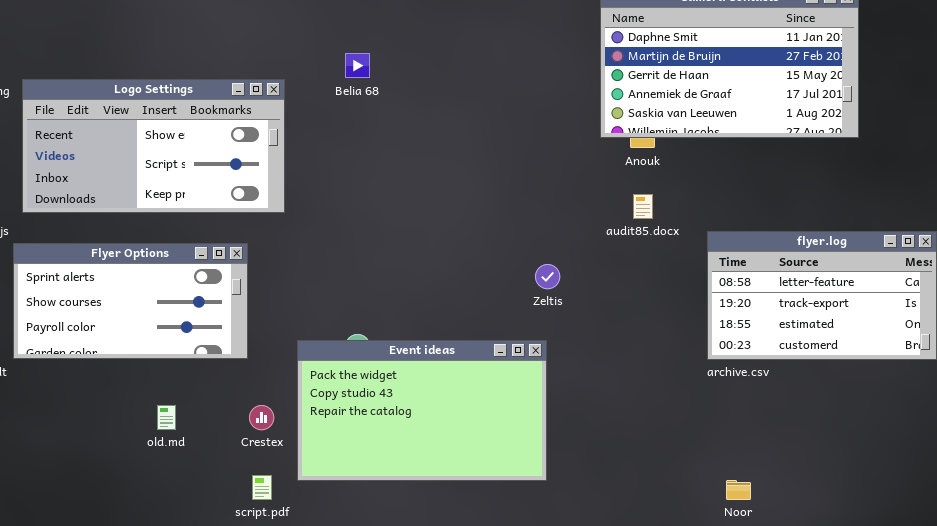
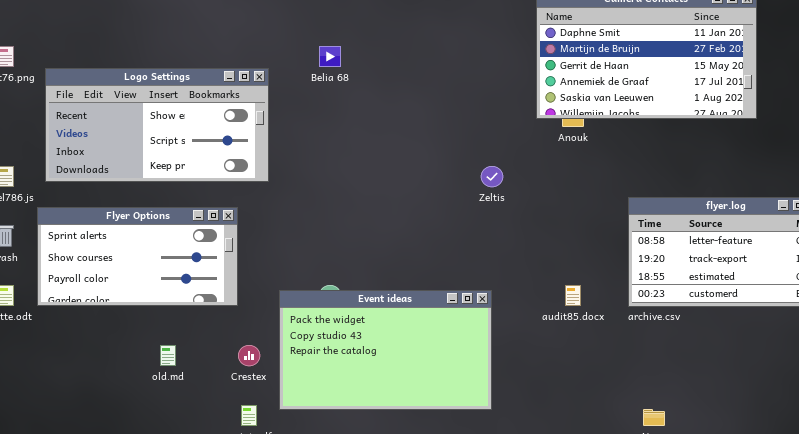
audit85.docx: [633,194,653,219] -> [565,285,581,306], moved
Zeltis: [535,264,560,289] -> [481,166,503,187], moved

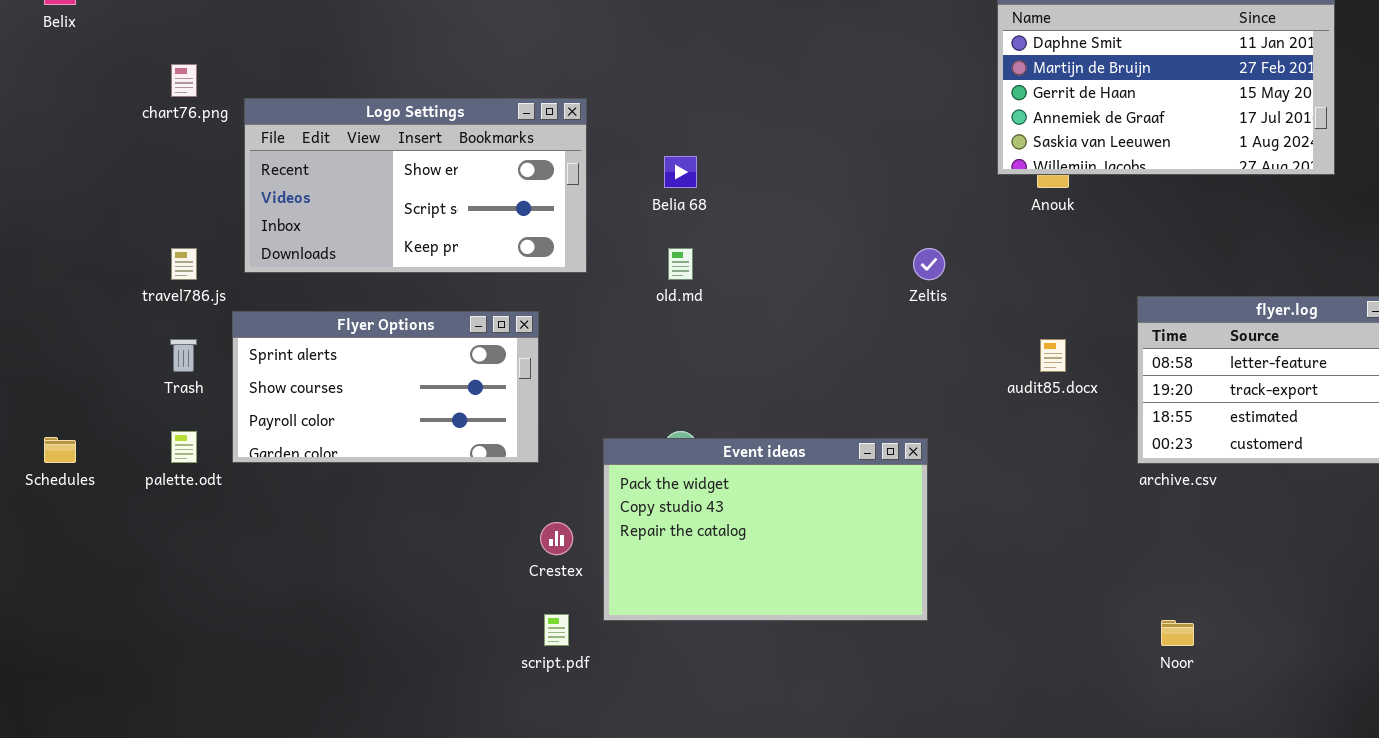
Belia 68: [319,46,341,67] -> [664,156,697,188], moved
audit85.docx: [565,285,581,306] -> [1040,339,1066,372], moved
old.md: [160,345,176,366] -> [668,248,693,280], moved

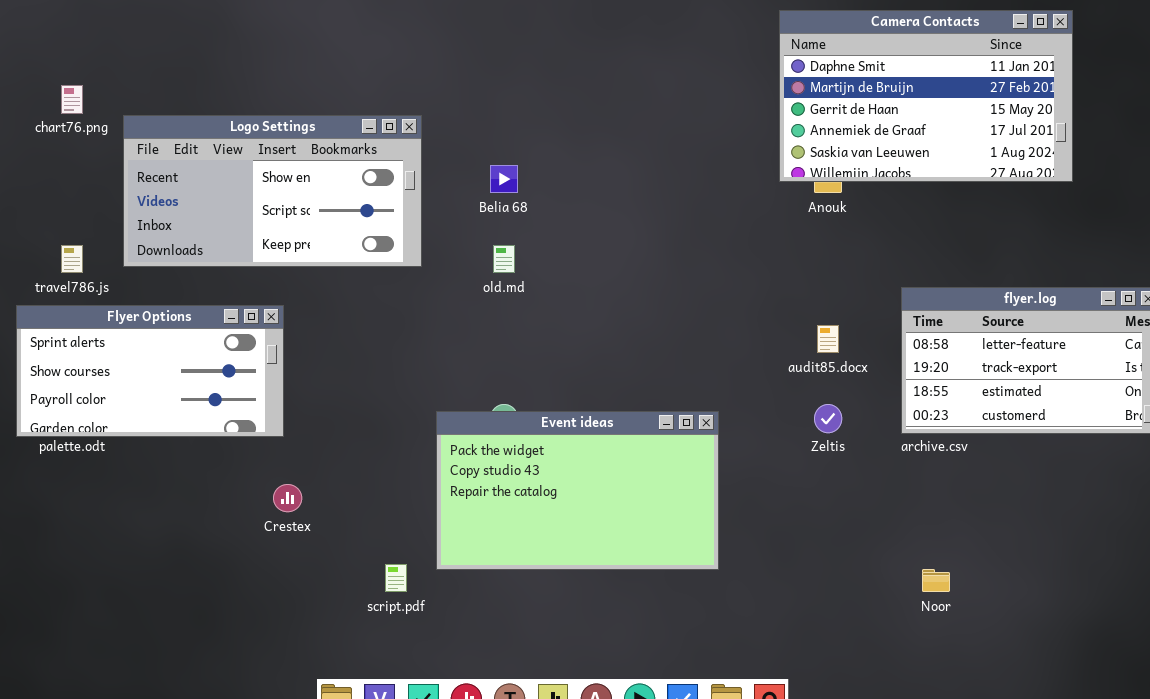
Zeltis: [913,248,945,280] -> [814,404,842,433], moved
Flyer Options: [232,311,539,463] -> [16,305,284,437], moved
Crestex: [540,522,573,555] -> [273,484,302,512], moved

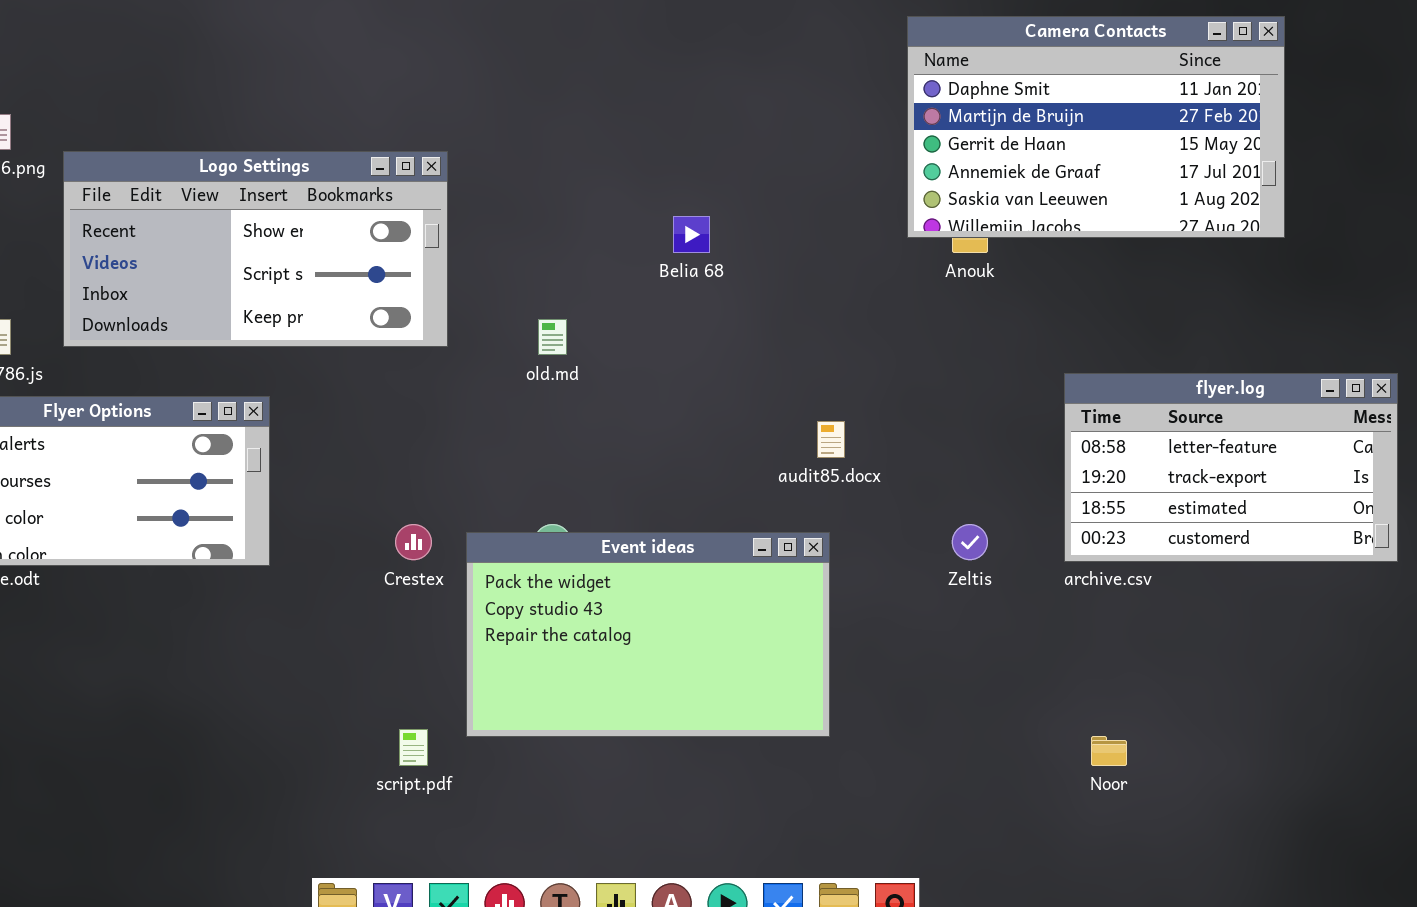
Belia 68: [490,165,518,193] -> [673,216,710,253], moved
audit85.docx: [817,325,839,353] -> [817,421,845,458], moved
Crestex: [273,484,302,512] -> [395,524,432,560], moved

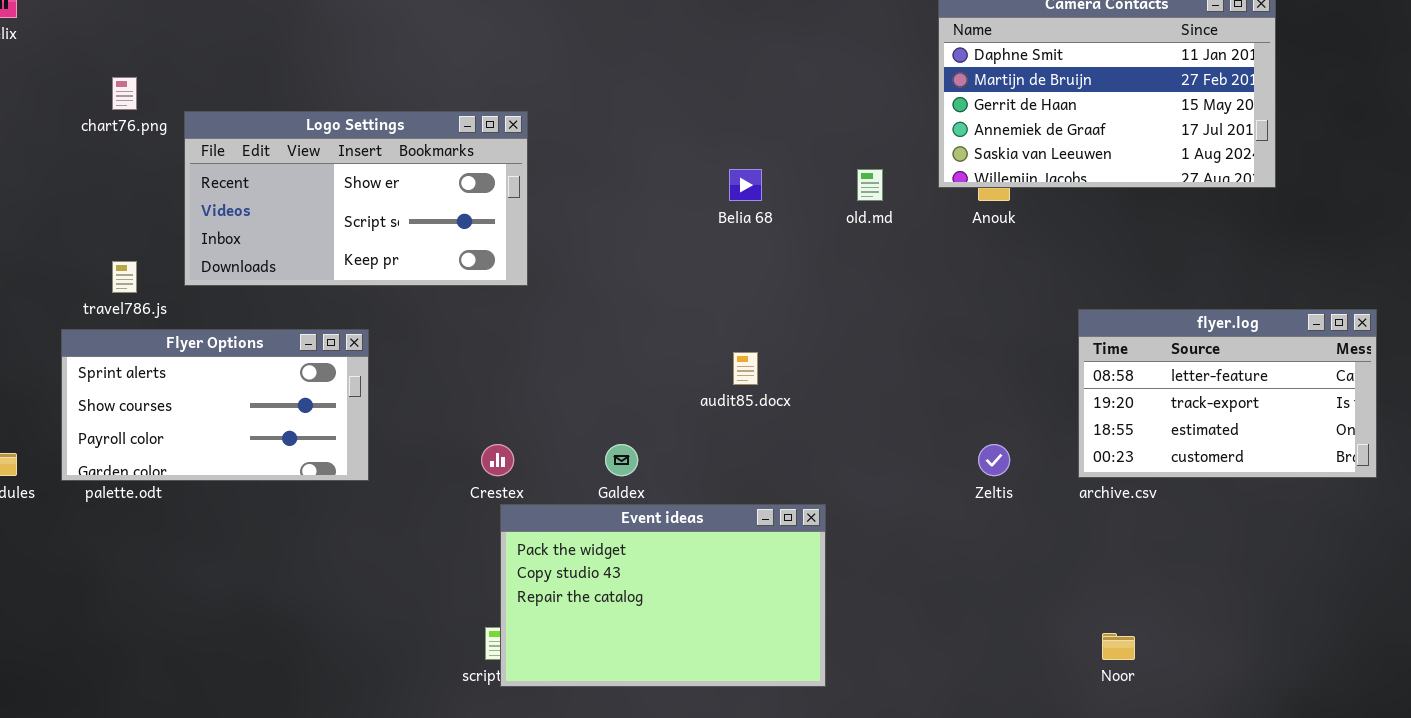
old.md: [538,319,567,355] -> [857,169,883,201], moved
audit85.docx: [817,421,845,458] -> [733,352,758,385], moved
Event ideas: [466,532,830,737] -> [500,504,826,687], moved

